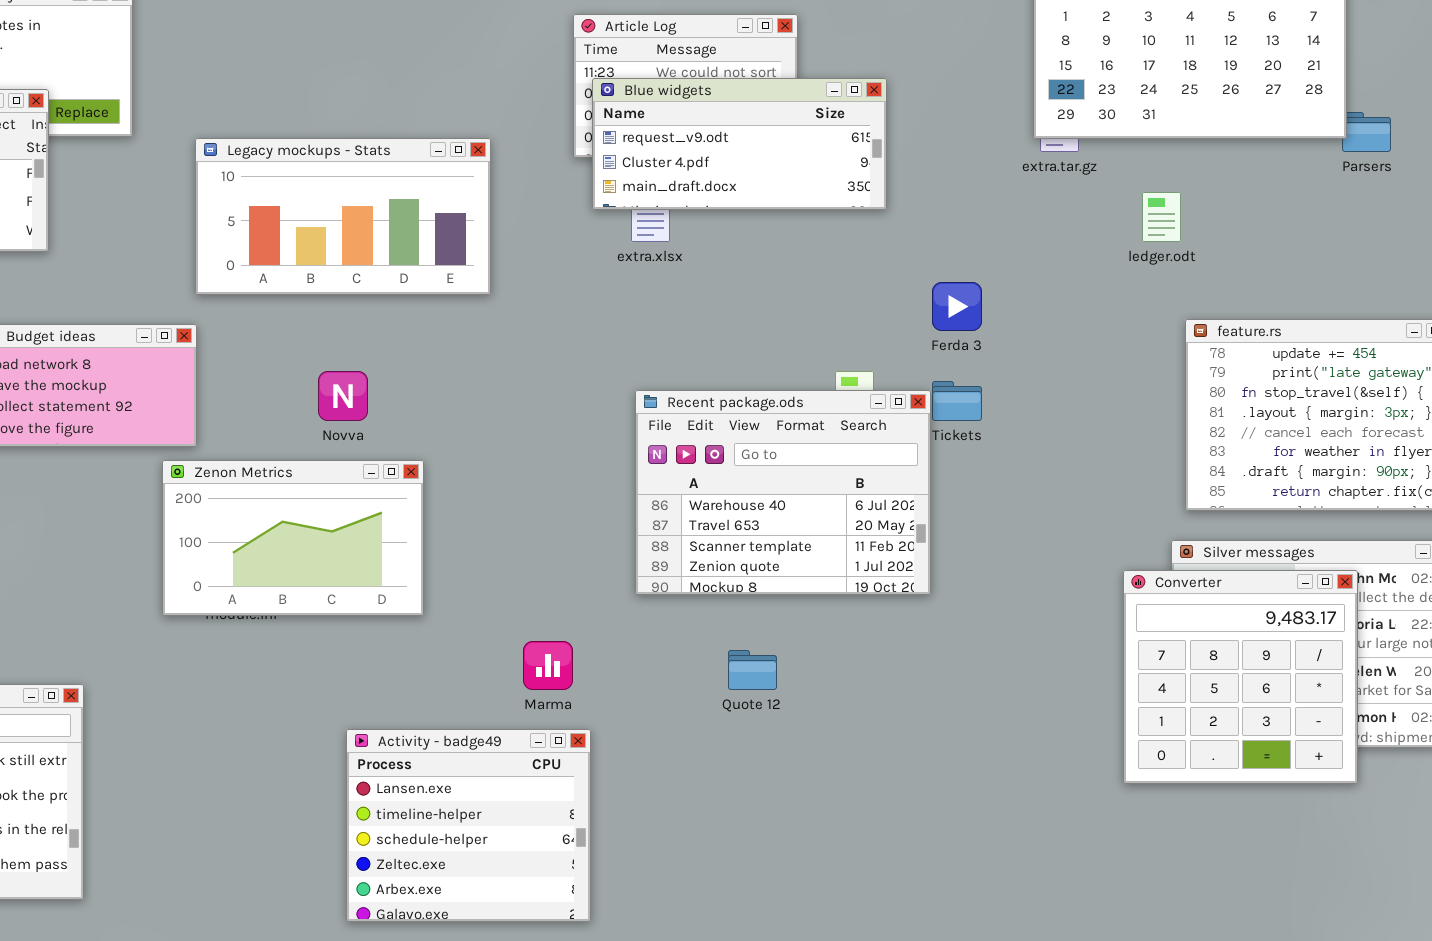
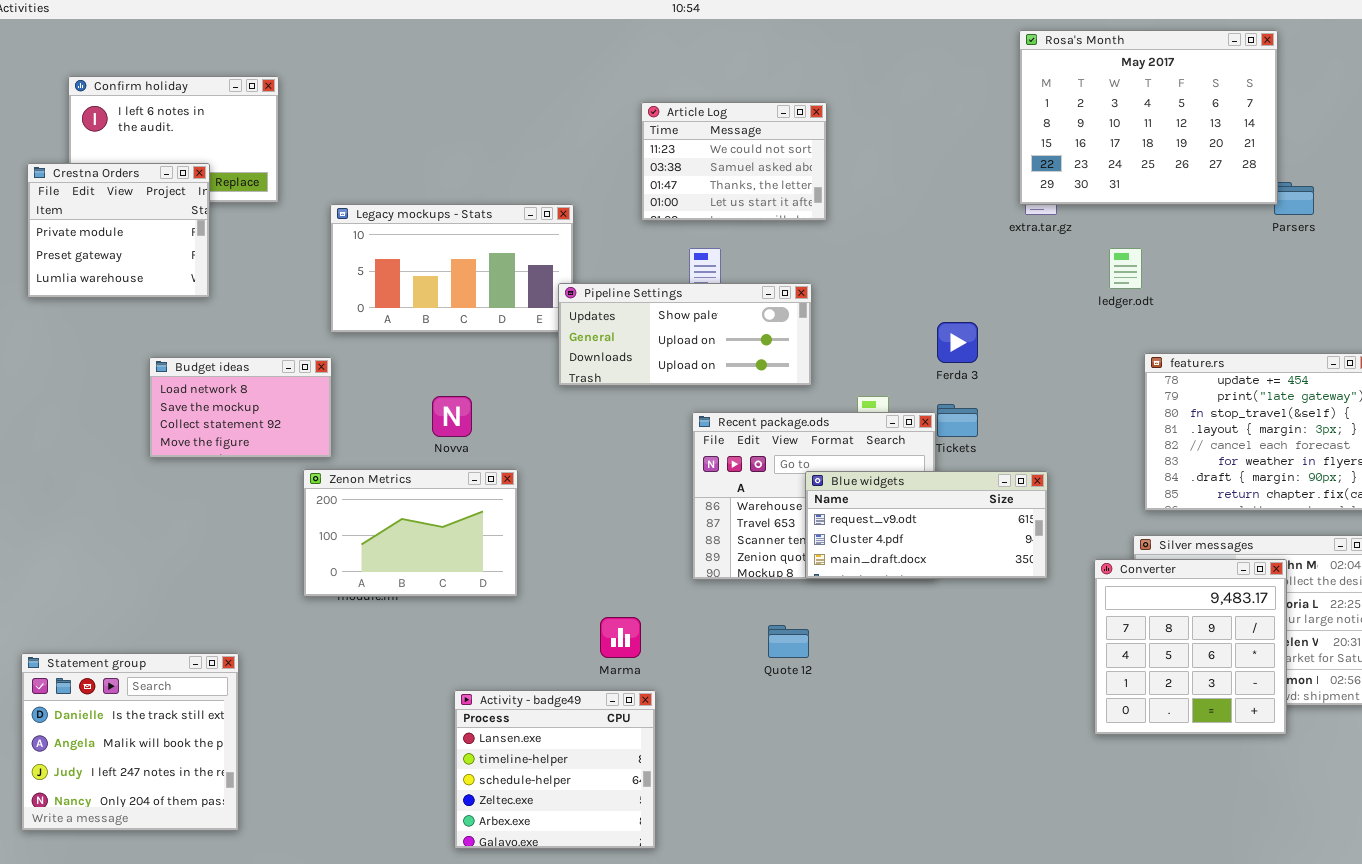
Blue widgets: [592,78,887,210] -> [805,471,1048,579], moved
Pipeline Settings: none -> [558,283,812,386], opened

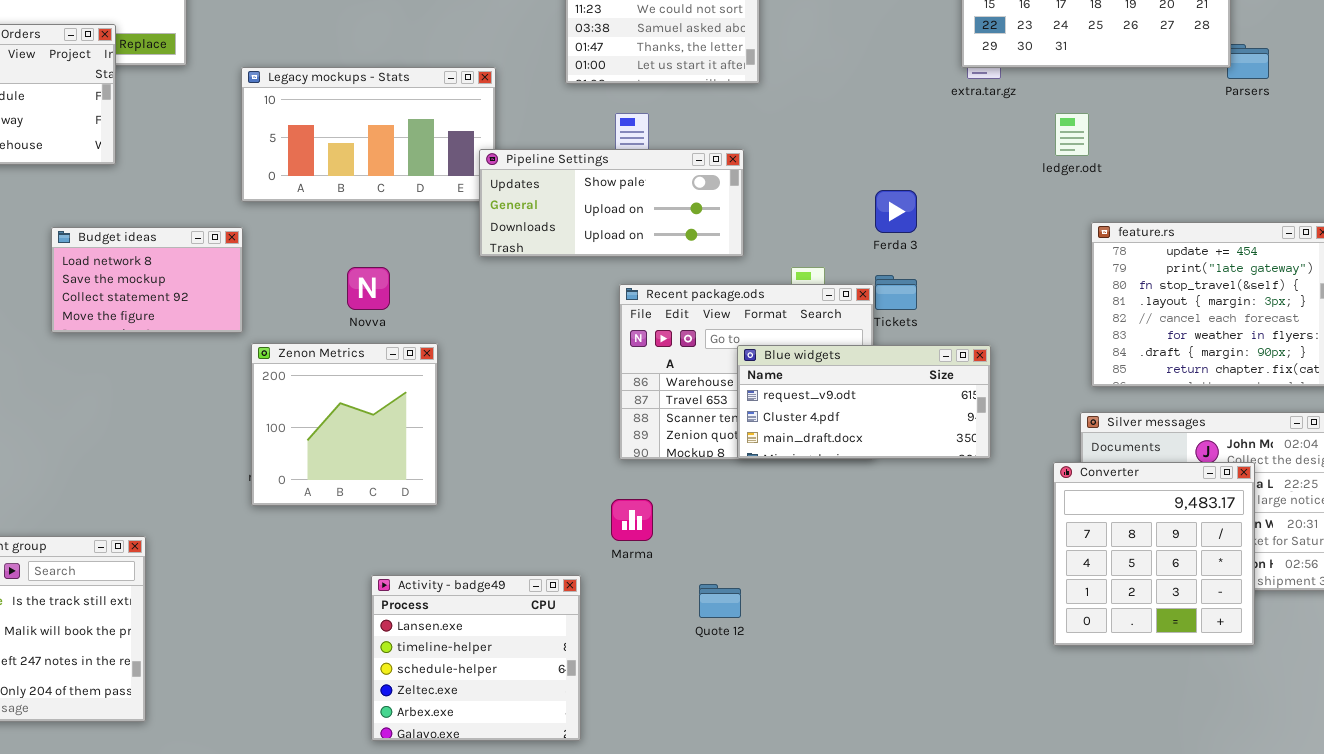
Zenon Metrics: [303,469,518,597] -> [251,343,438,506], resized
Converter: [1094,559,1287,735] -> [1053,462,1255,646], moved
Marma: [600,617,641,658] -> [611,499,653,541], moved
Quote 12: [768,625,809,658] -> [699,584,741,618], moved

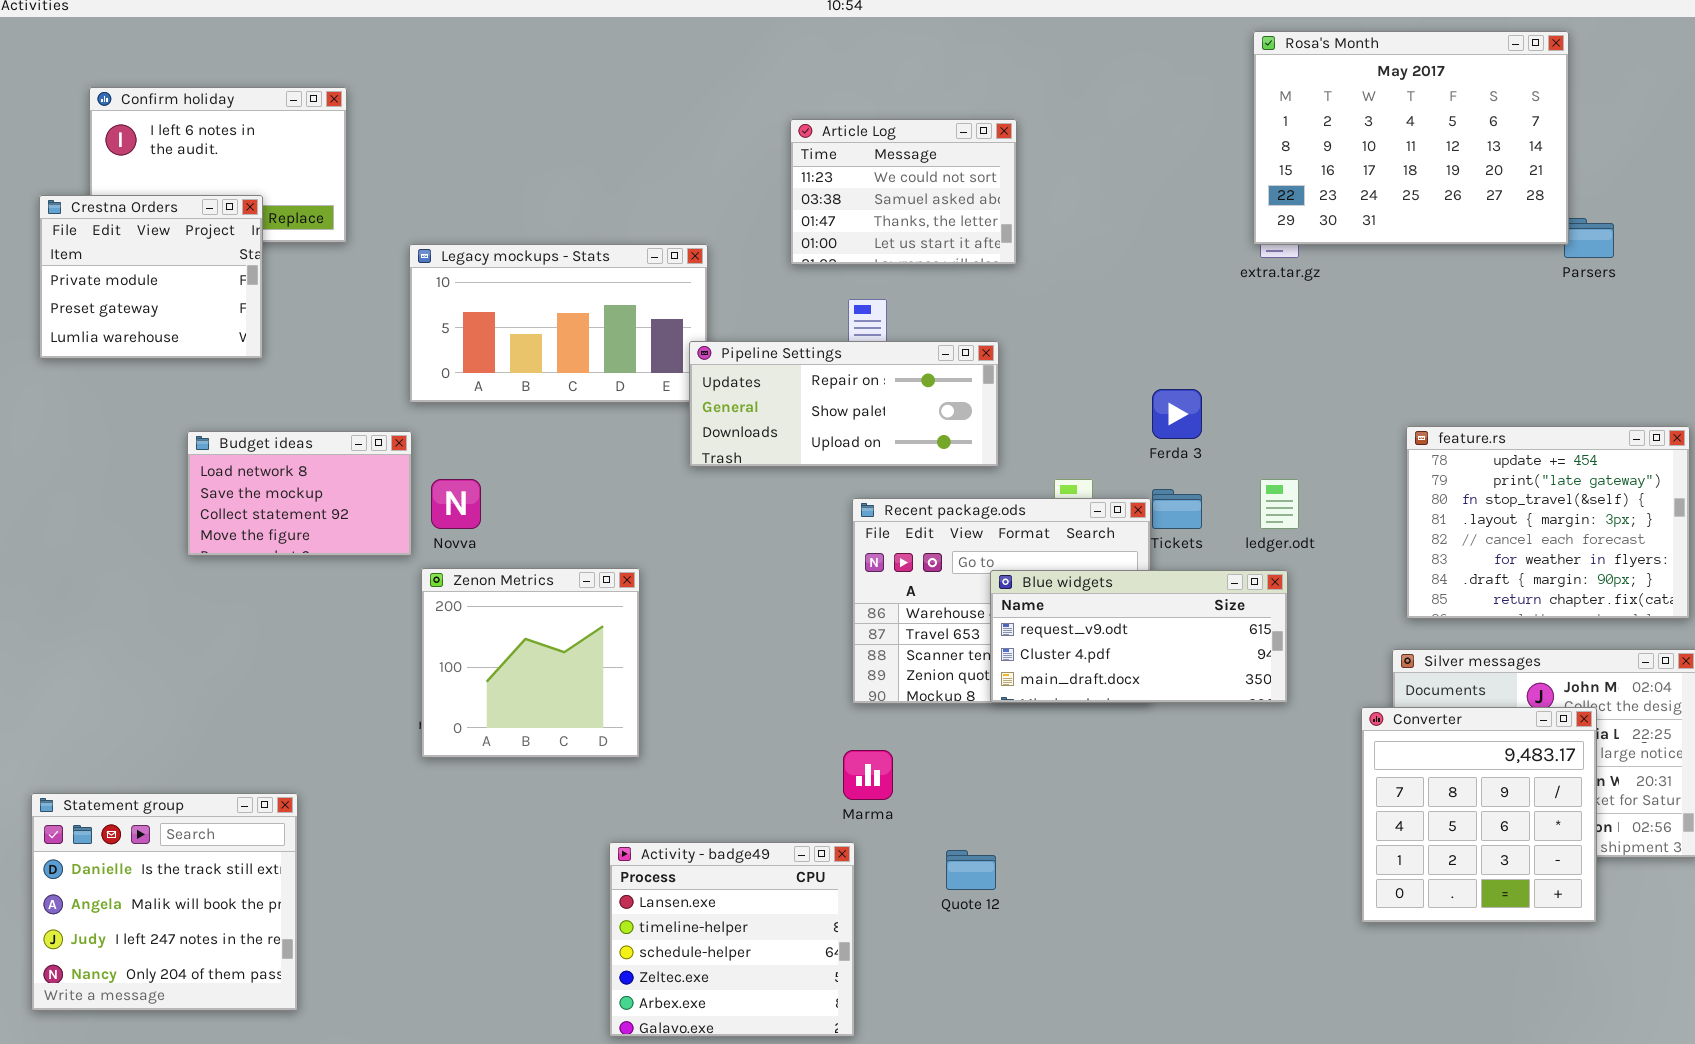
ledger.odt: [1055,113,1089,156] -> [1260,479,1299,529], moved
Pipeline Settings: [479,149,744,257] -> [689,341,999,467], scrolled up 1 row
Novva: [347,267,390,310] -> [431,479,481,529], moved
Activity - badge49: [371,575,581,741] -> [609,842,855,1037], moved

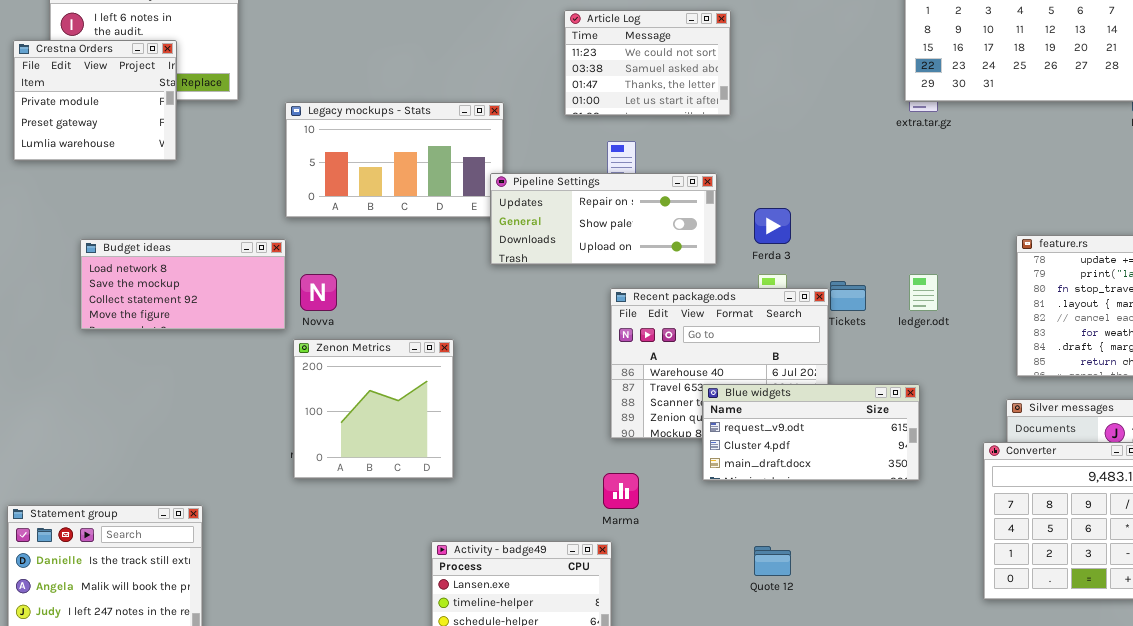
Crestna Orders: [39,195,263,359] -> [13,40,177,161], moved
Ferda 3: [1152,389,1202,439] -> [754,208,791,244], moved
Budget ideas: [187,431,412,556] -> [80,239,286,330], resized
Blue widgets: [990,570,1288,703] -> [702,384,920,481], moved
Quote 12: [946,850,996,890] -> [754,546,791,576], moved

